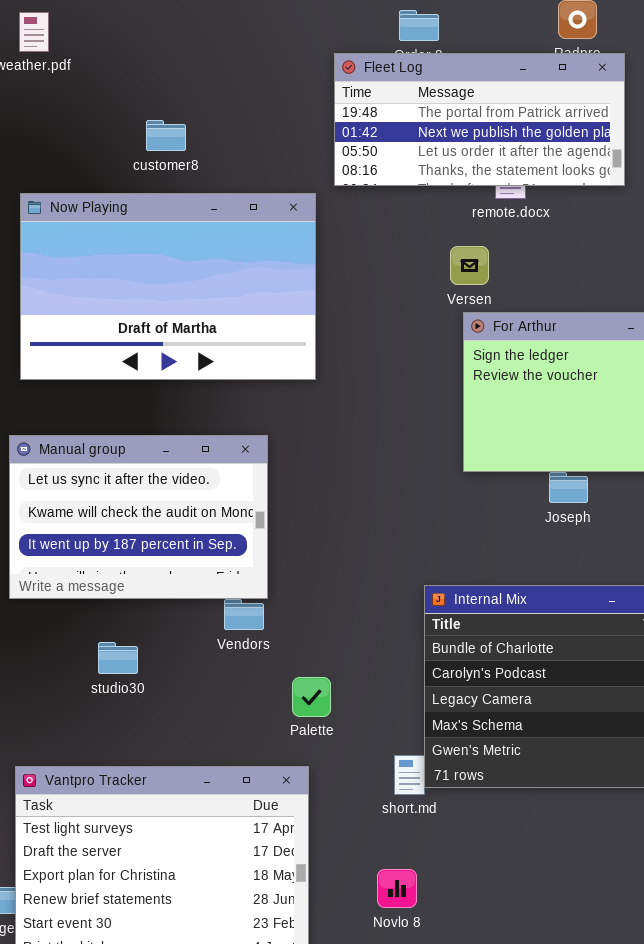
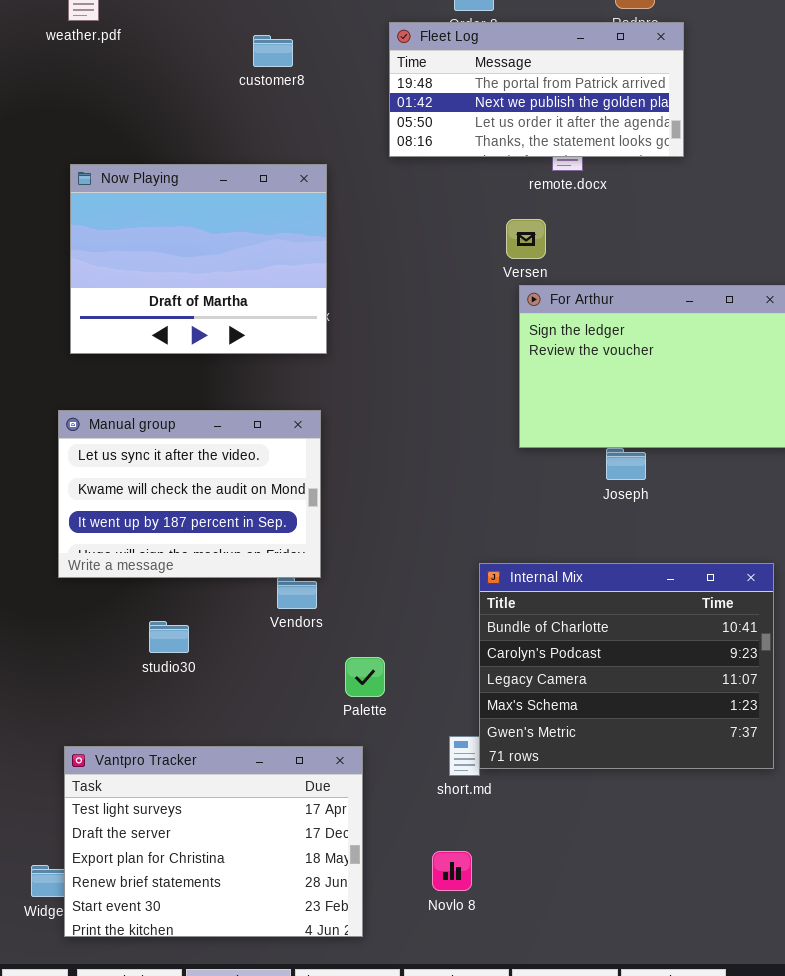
customer8: [146,120,186,151] -> [253,35,293,67], moved
Now Playing: [20,193,316,380] -> [70,164,327,354], resized

